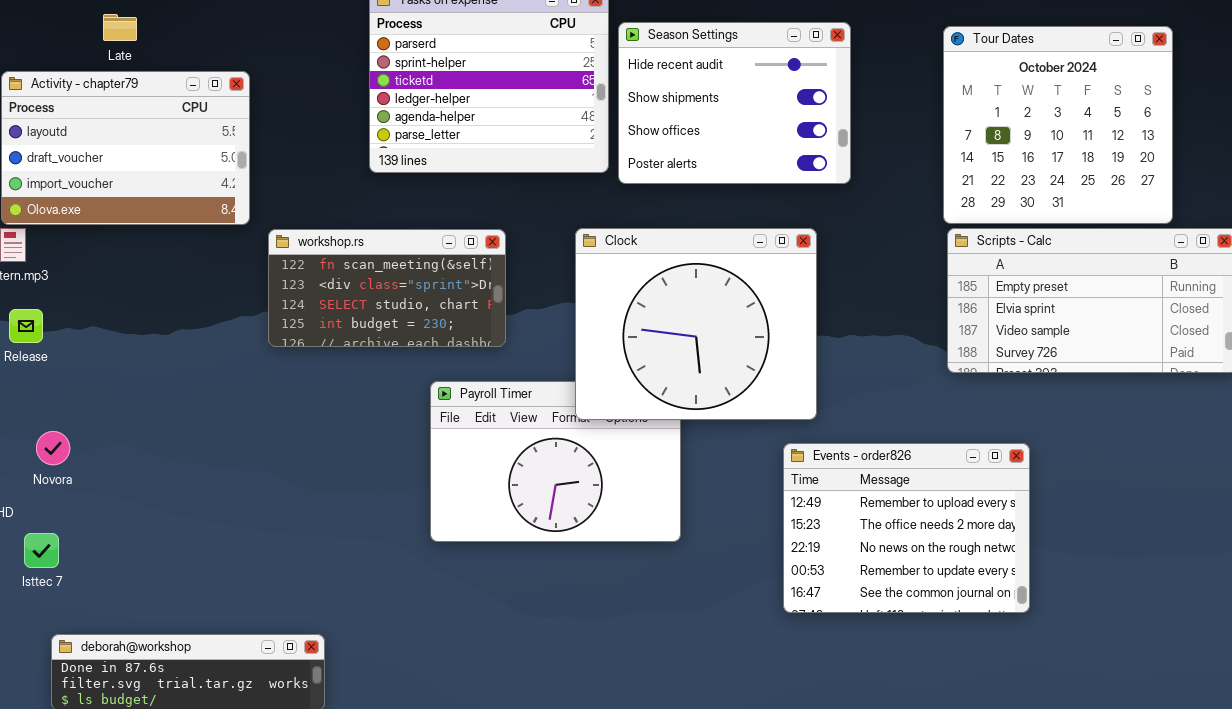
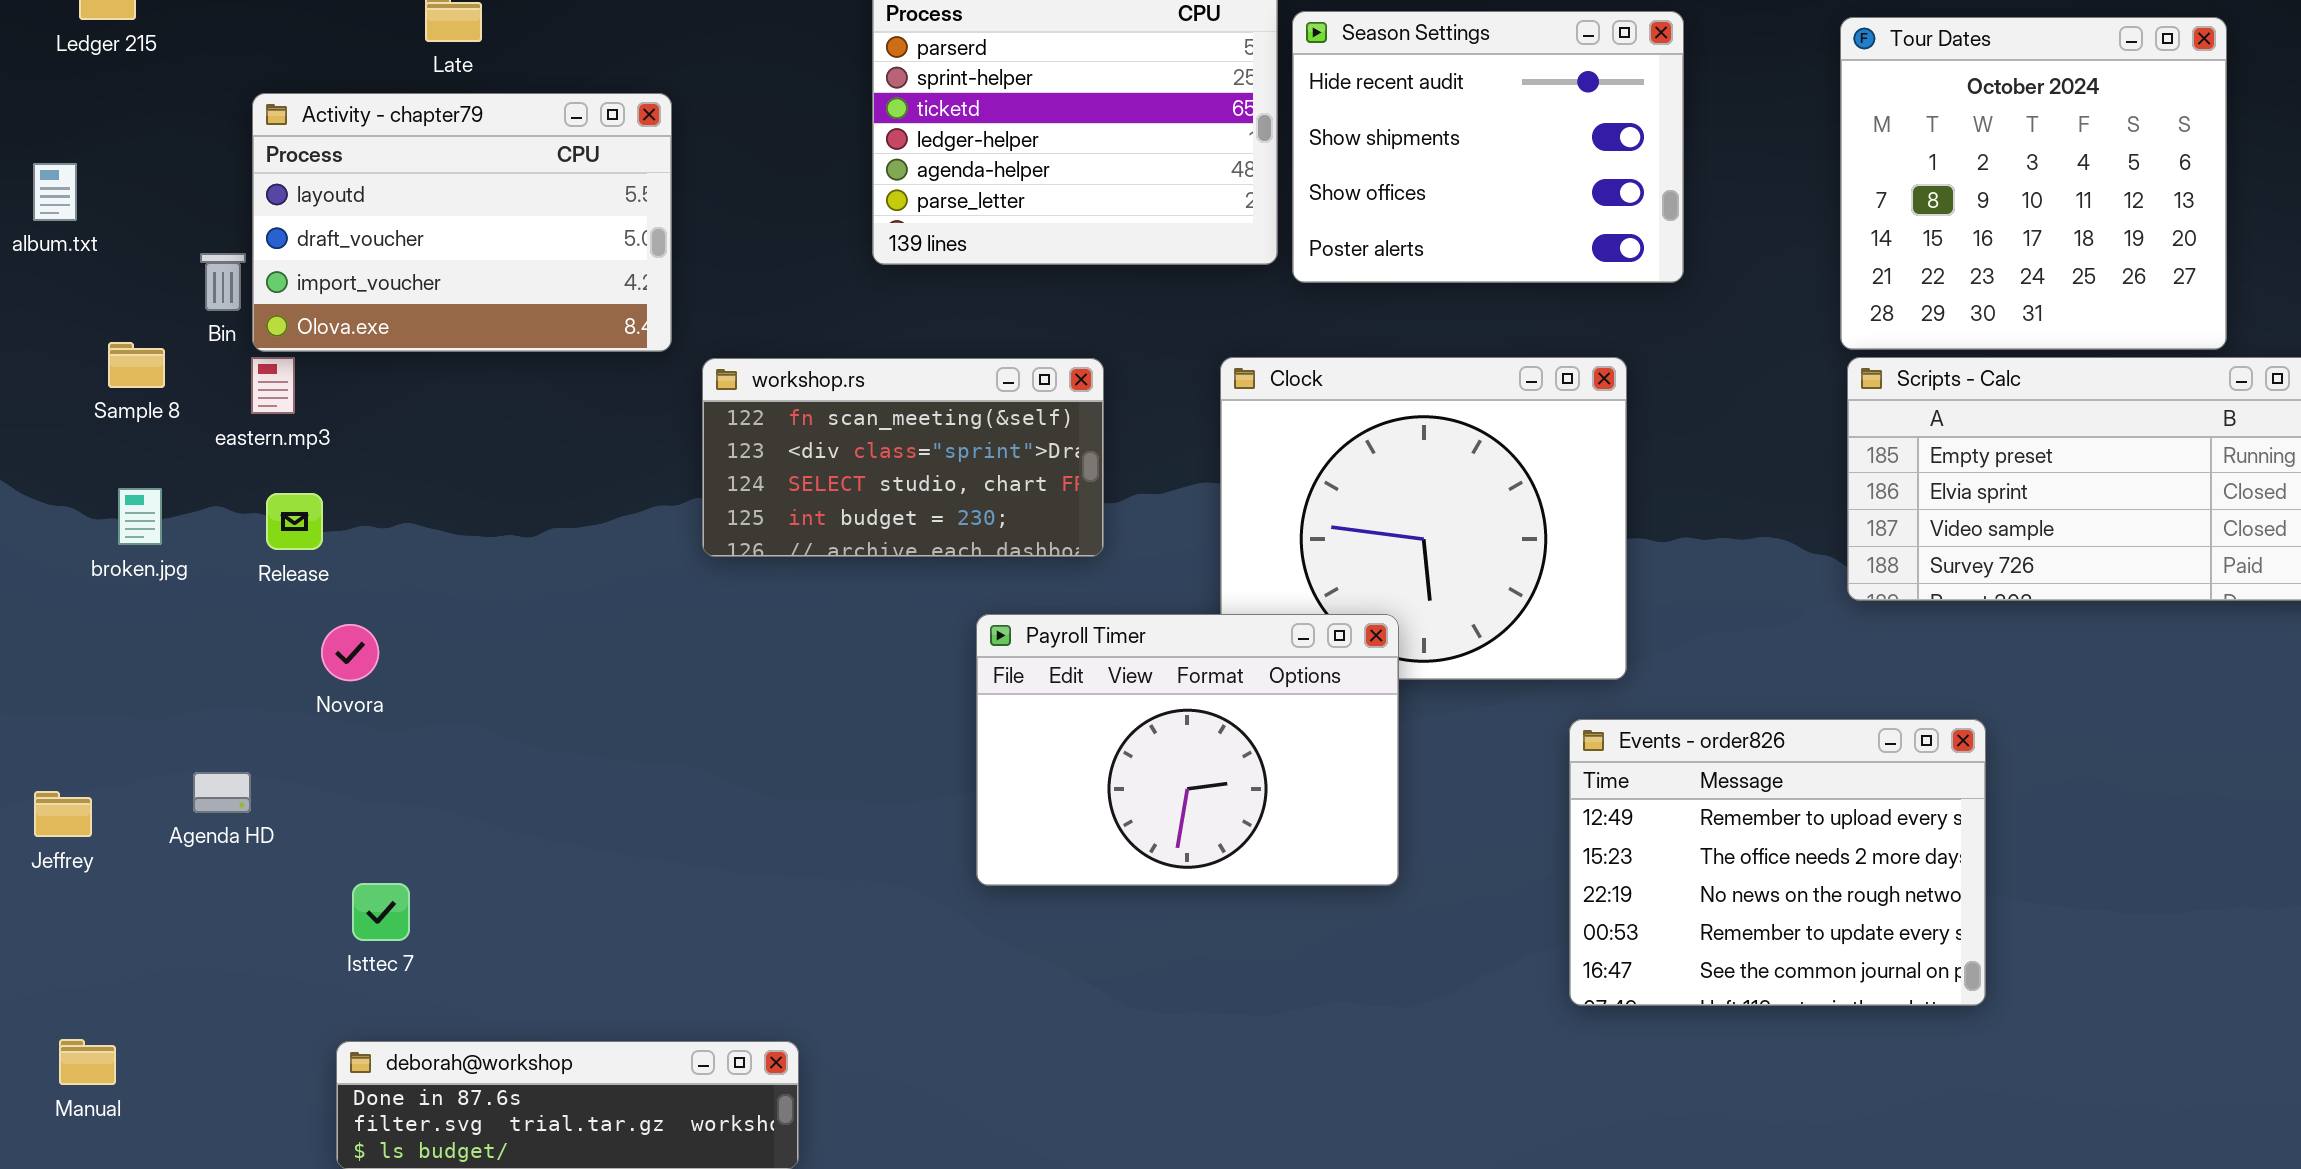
Payroll Timer: [430,381,681,542] -> [976,614,1399,886], raised
Novora: [36,431,70,465] -> [321,624,379,681], moved
Isttec 7: [24,533,59,568] -> [352,883,410,941], moved

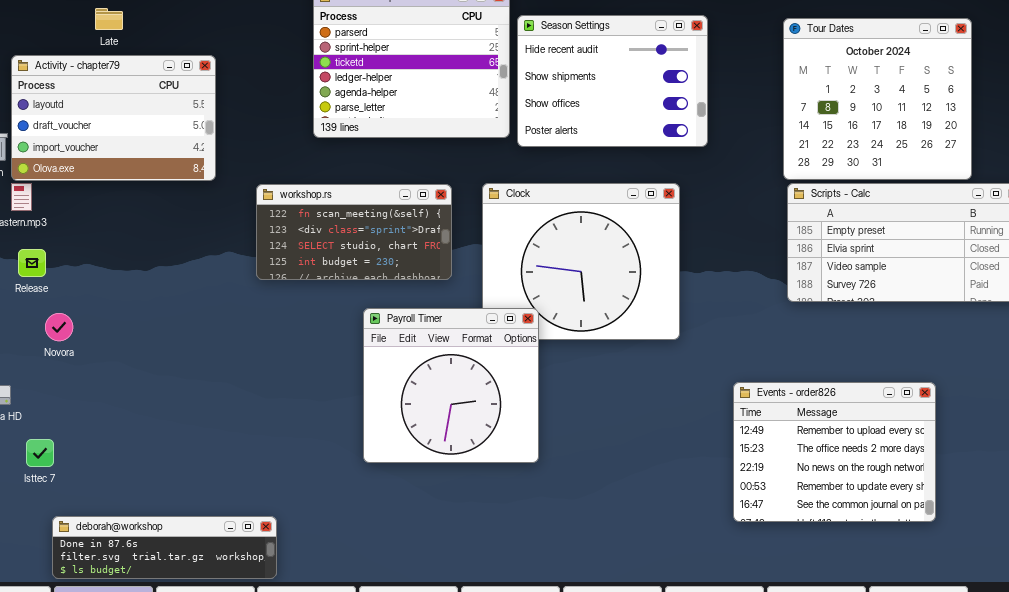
workshop.rs: [702,358,1104,557] -> [256,184,452,280], moved
Payroll Timer: [976,614,1399,886] -> [363,308,539,463], resized
Events - order826: [1569,719,1986,1006] -> [733,382,936,522], moved
Isttec 7: [352,883,410,941] -> [26,439,54,467], moved

